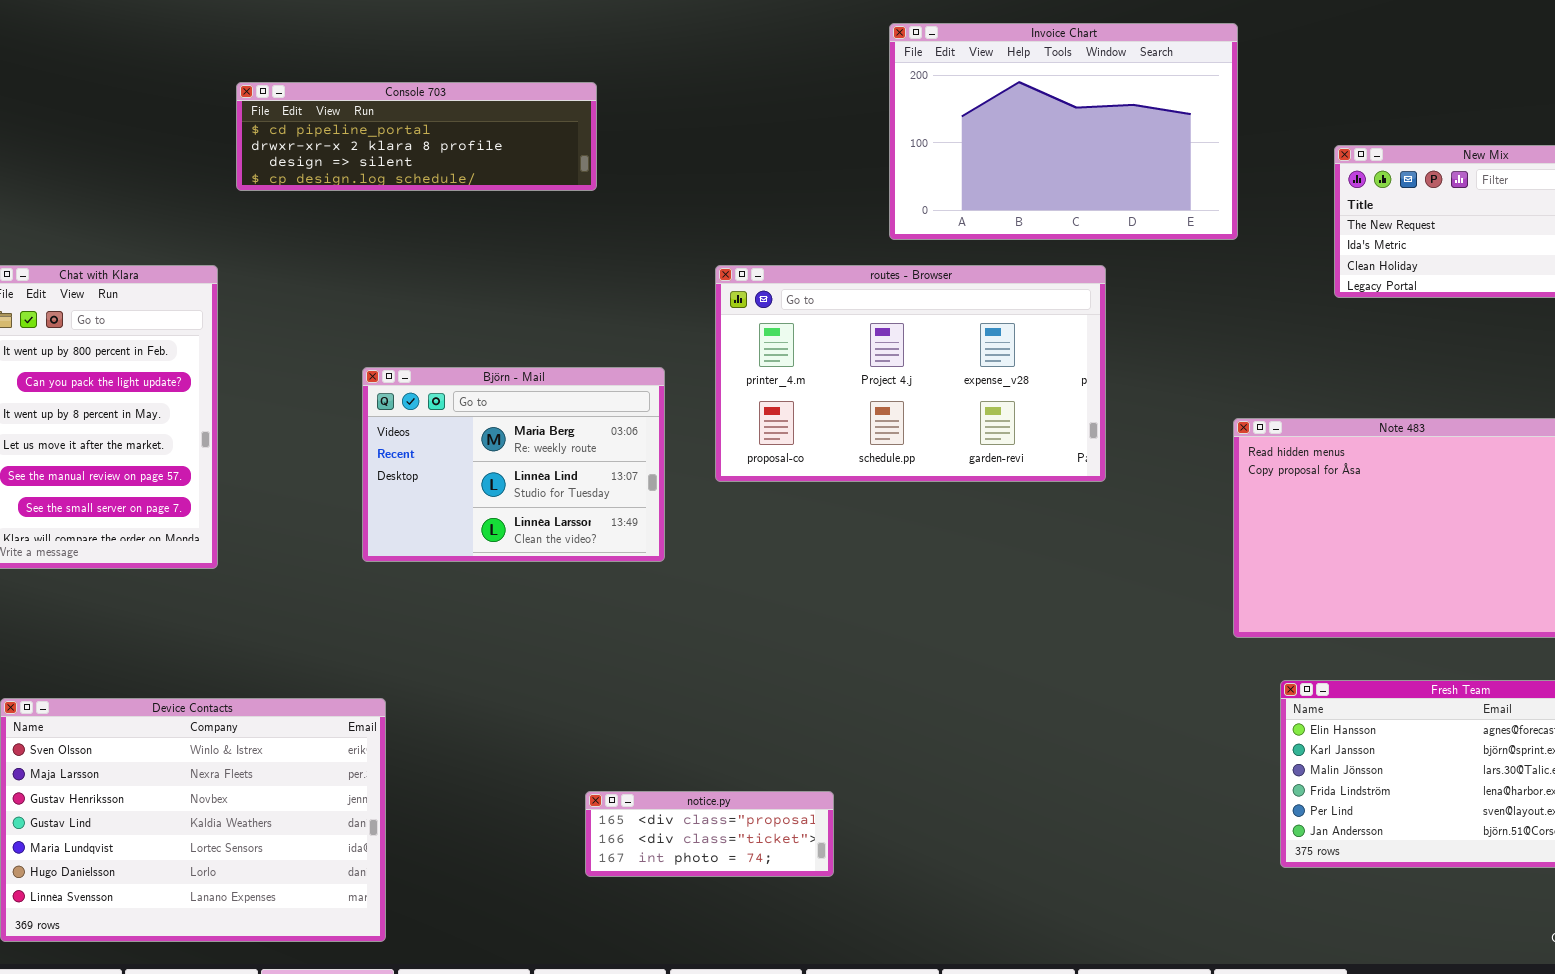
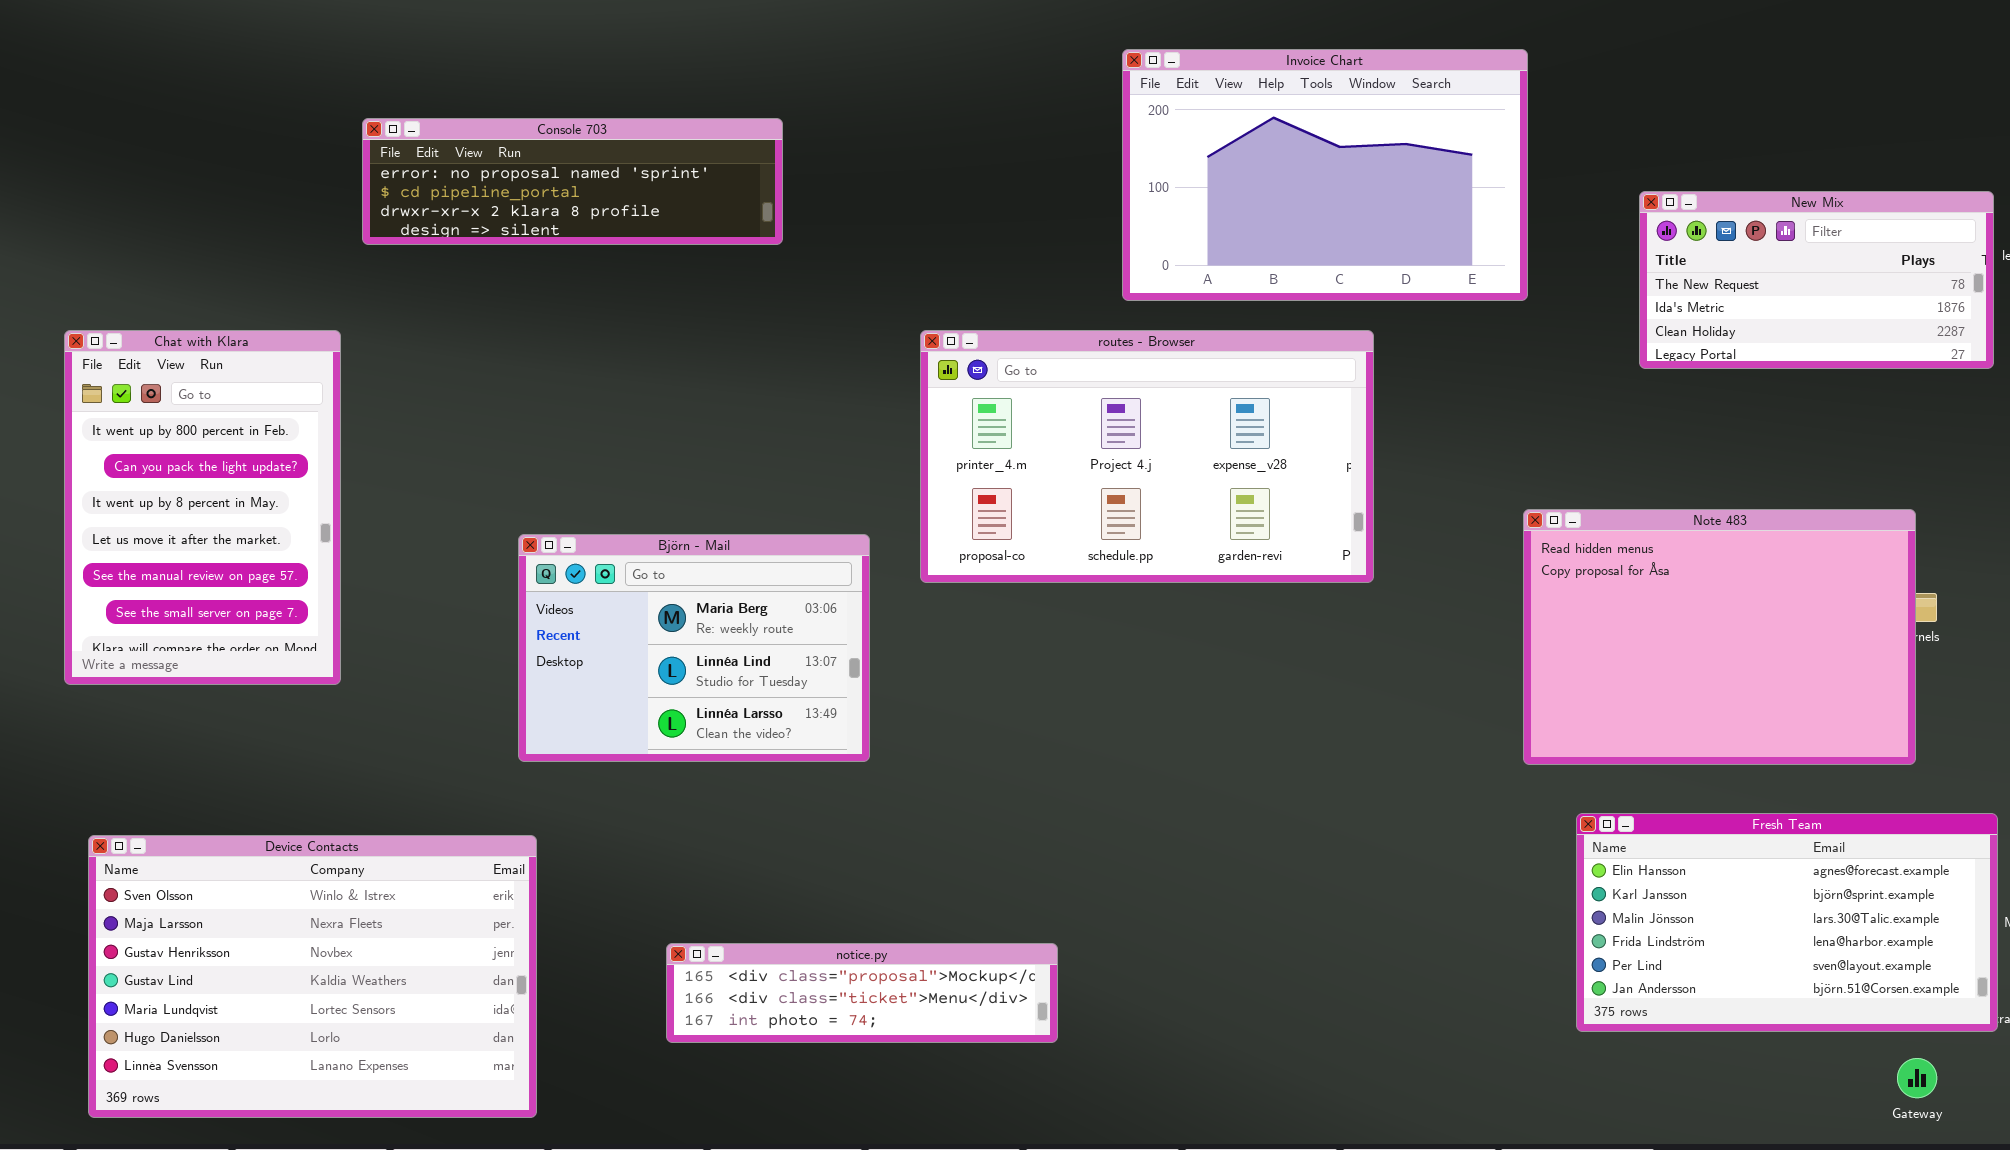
Console 703: [236,82,597,191] -> [362,118,783,245], scrolled up 1 row
Björn - Mail: [362,367,665,562] -> [518,534,870,762], moved
notice.py: [585,791,834,877] -> [666,943,1058,1043], resized

